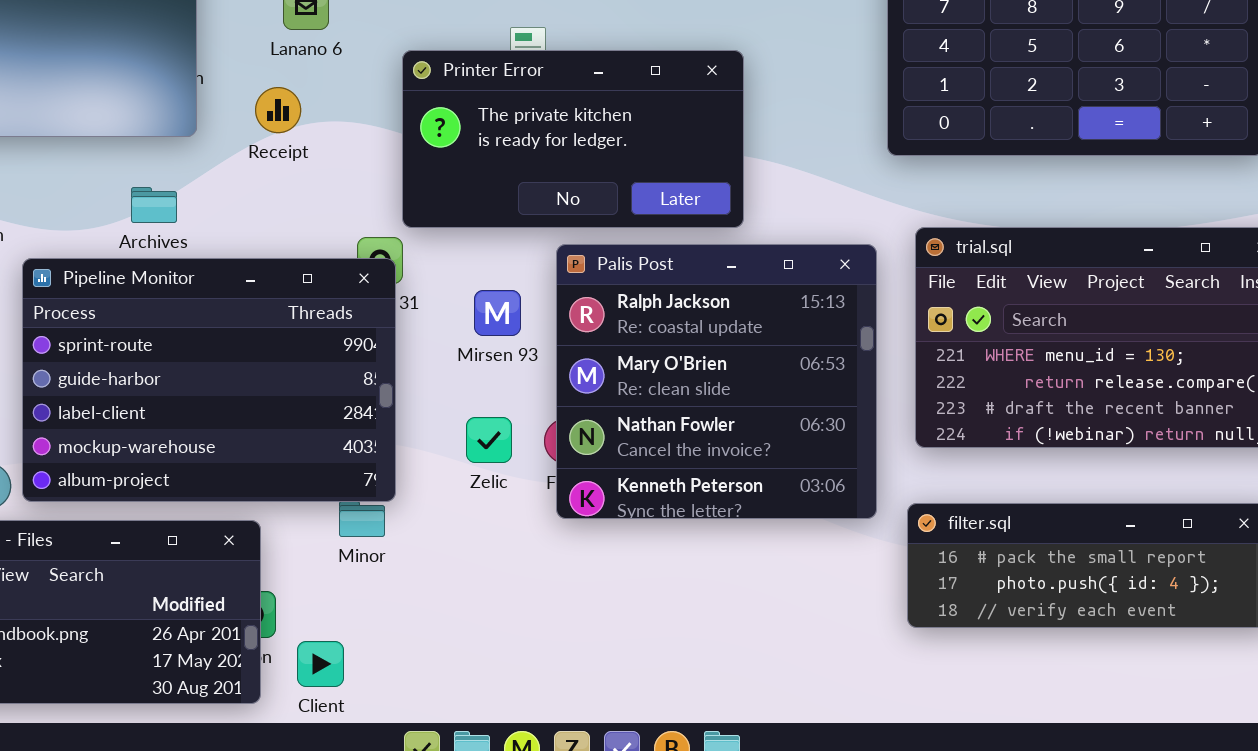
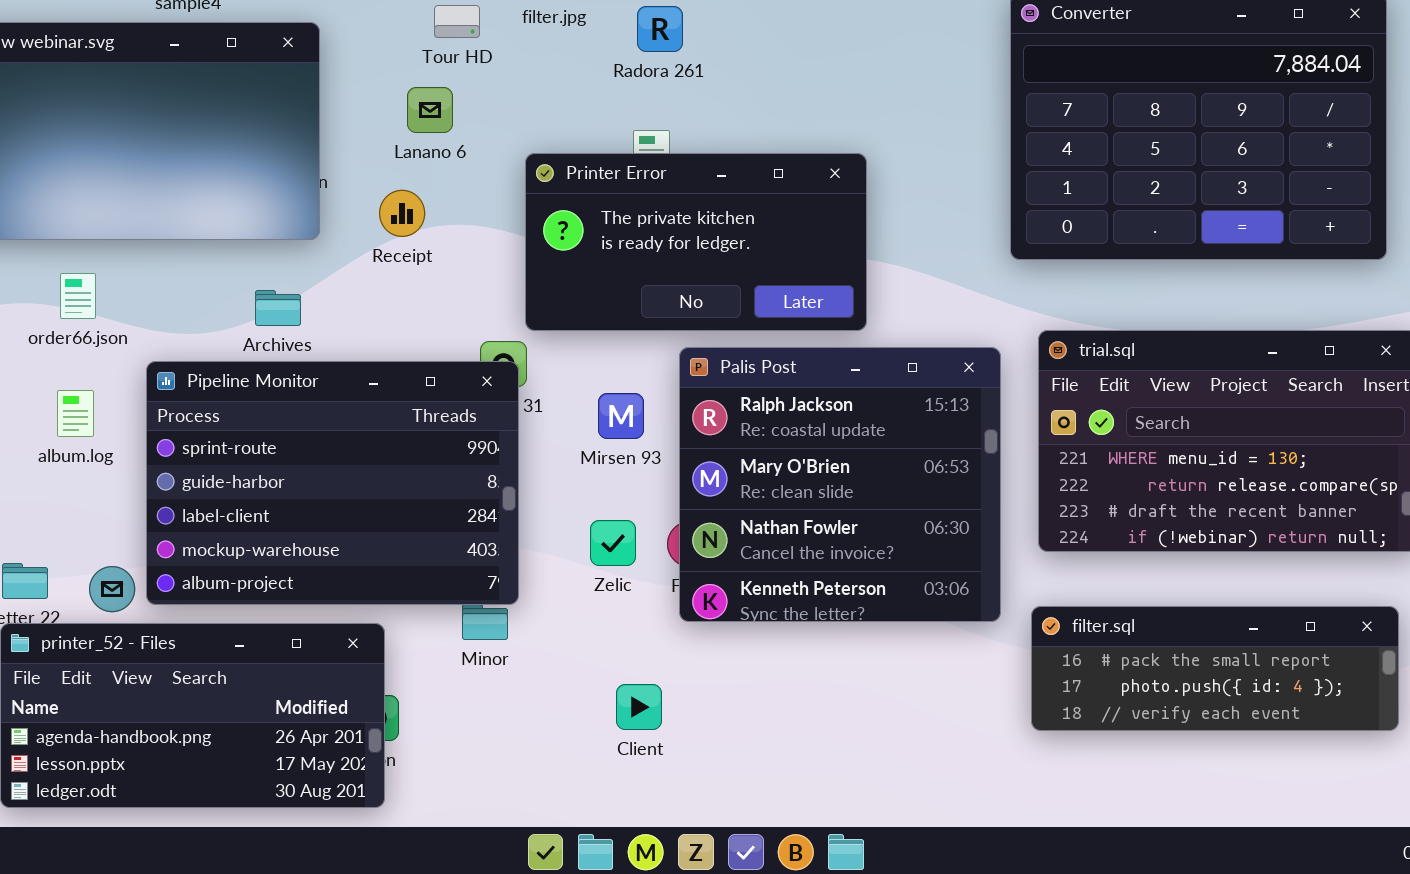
Client: [297,641,344,687] -> [616,684,662,730], moved

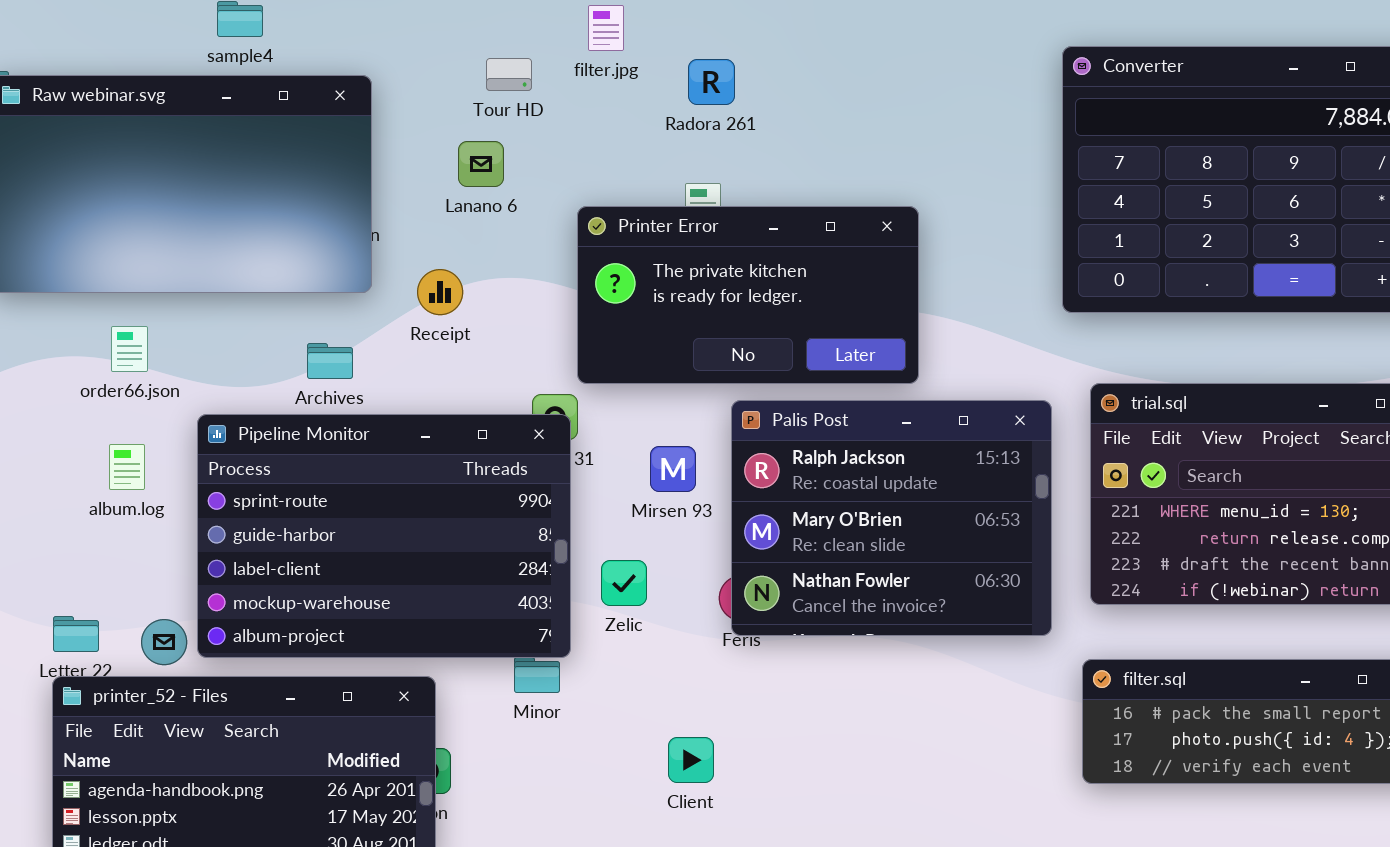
Receipt: [379,190,425,237] -> [417,269,463,315], moved
Palis Post: [679,347,1001,622] -> [731,400,1052,636], resized
Zelic: [590,520,636,566] -> [601,560,647,606], moved

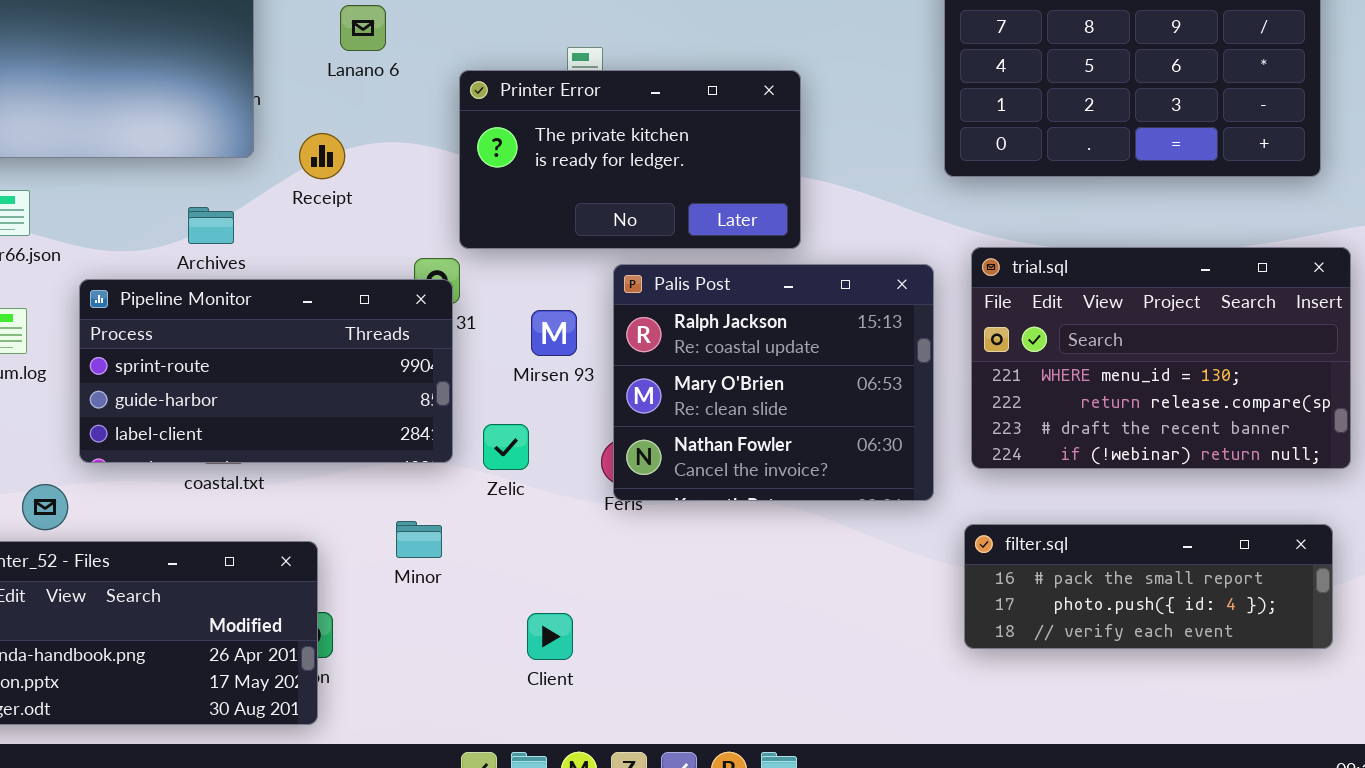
Pipeline Monitor: [197,414,571,658] -> [79,279,453,463], resized
Client: [668,737,714,783] -> [527,613,573,660], moved

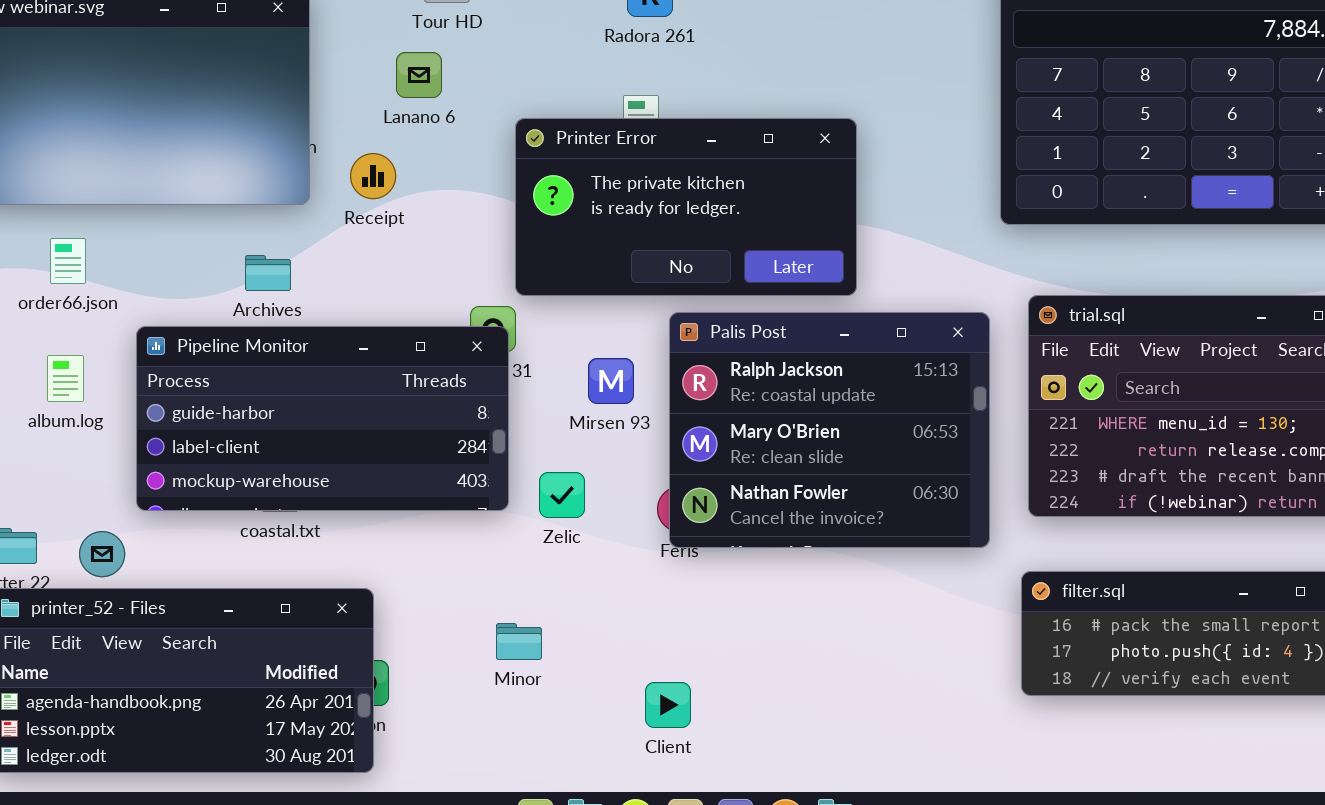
Receipt: [299,133,345,179] -> [350,153,396,199], moved
Pipeline Monitor: [79,279,453,463] -> [136,326,509,511], scrolled down 1 row
Minor: [396,521,442,558] -> [496,623,542,660], moved
Client: [527,613,573,660] -> [645,682,691,728], moved

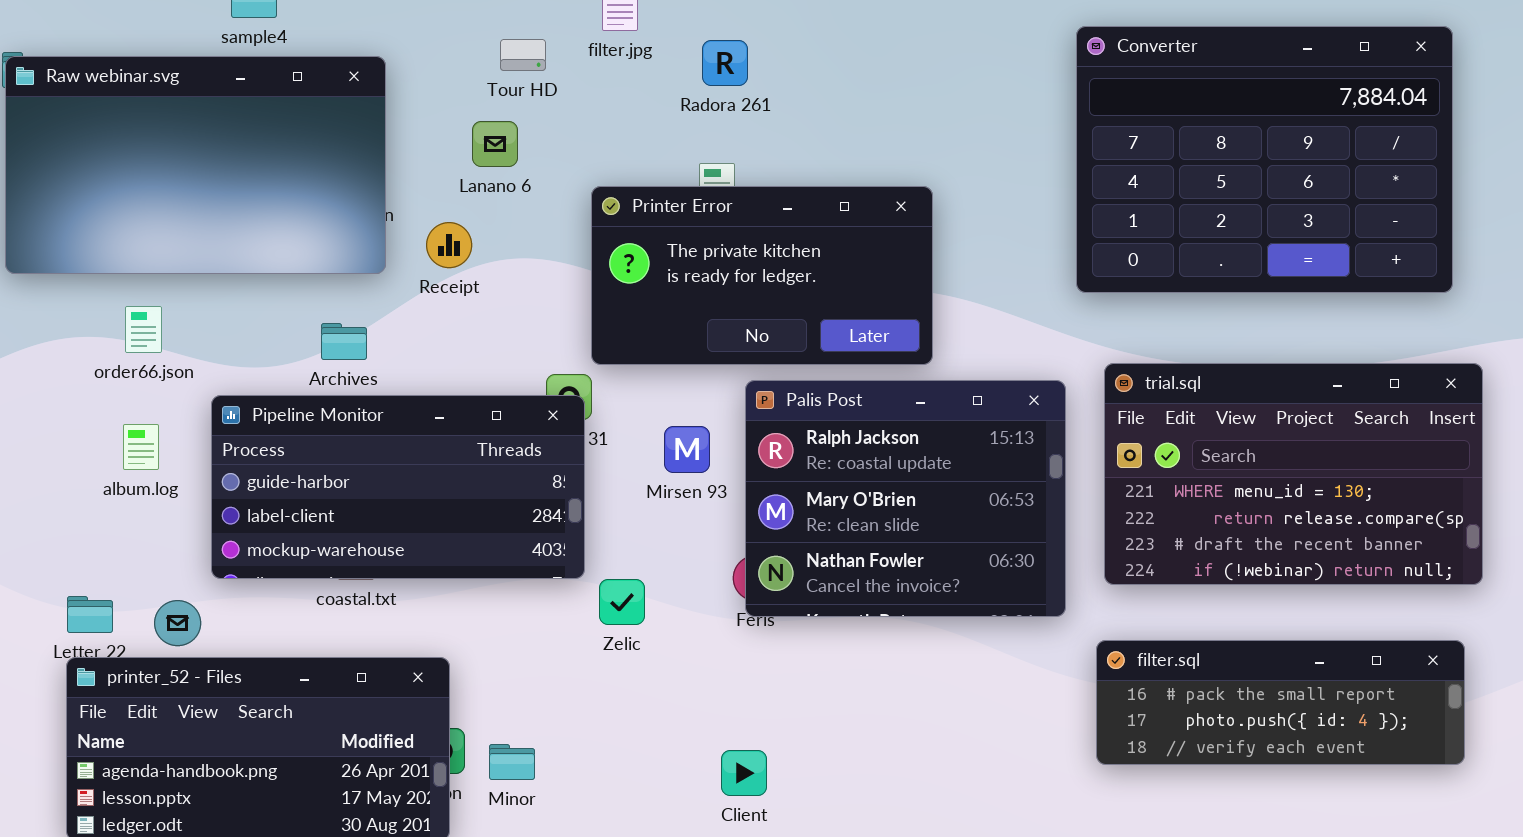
Zelic: [539,472,585,518] -> [599,579,645,625], moved
Minor: [496,623,542,660] -> [489,744,535,780], moved

